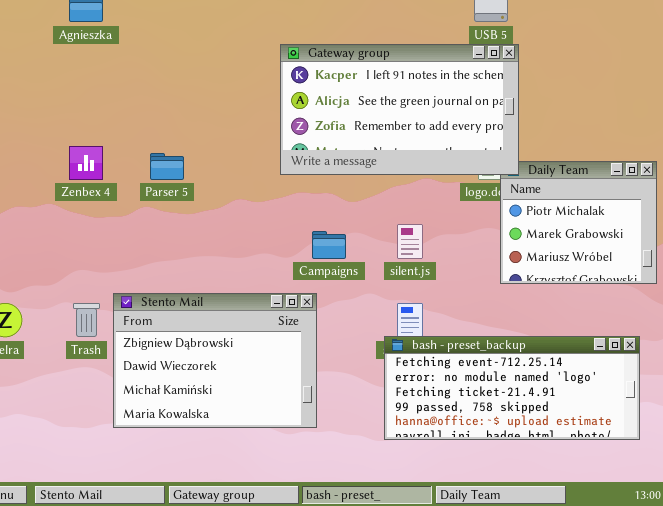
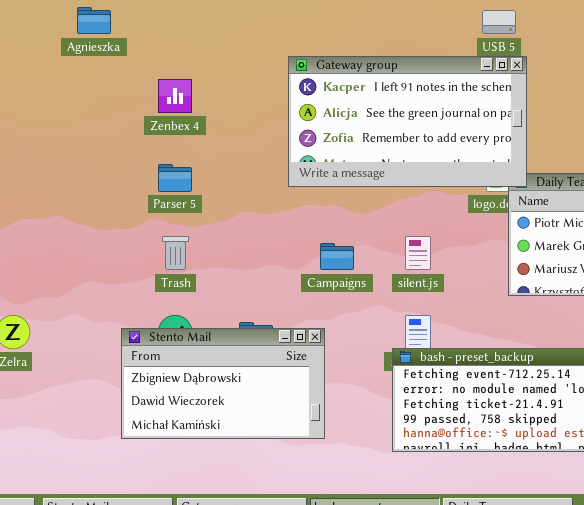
Zenbex 4: [69,146,103,180] -> [158,79,192,113], moved
Stento Mail: [113,293,317,428] -> [121,328,325,439], resized
Trash: [73,303,100,337] -> [162,236,189,270], moved

